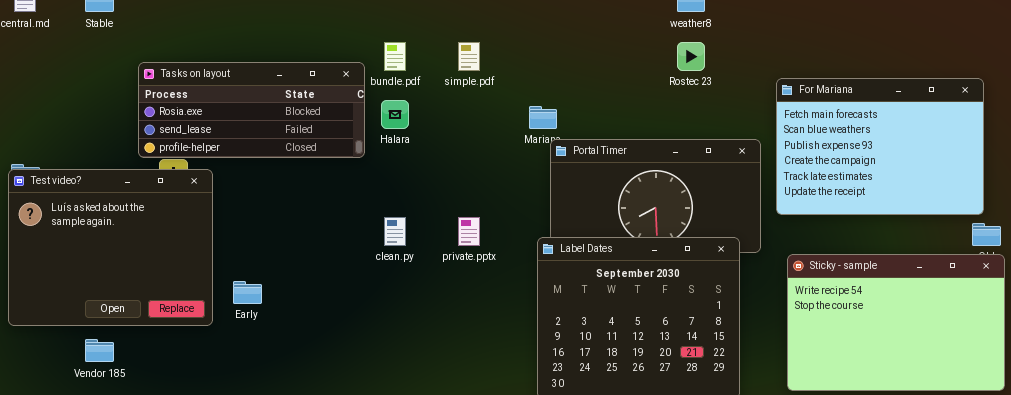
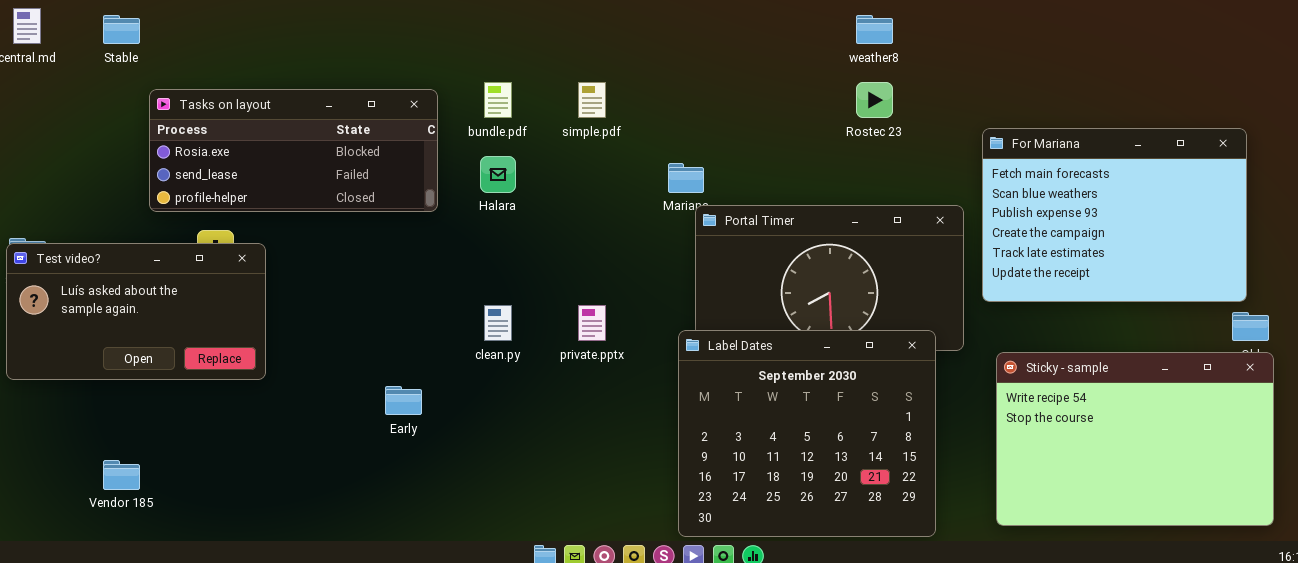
Tasks on layout: [138,62,365,158] -> [149,89,438,212], moved
Test video?: [8,169,213,326] -> [6,243,266,380], resized
Early: [233,281,262,304] -> [385,386,422,415], moved

